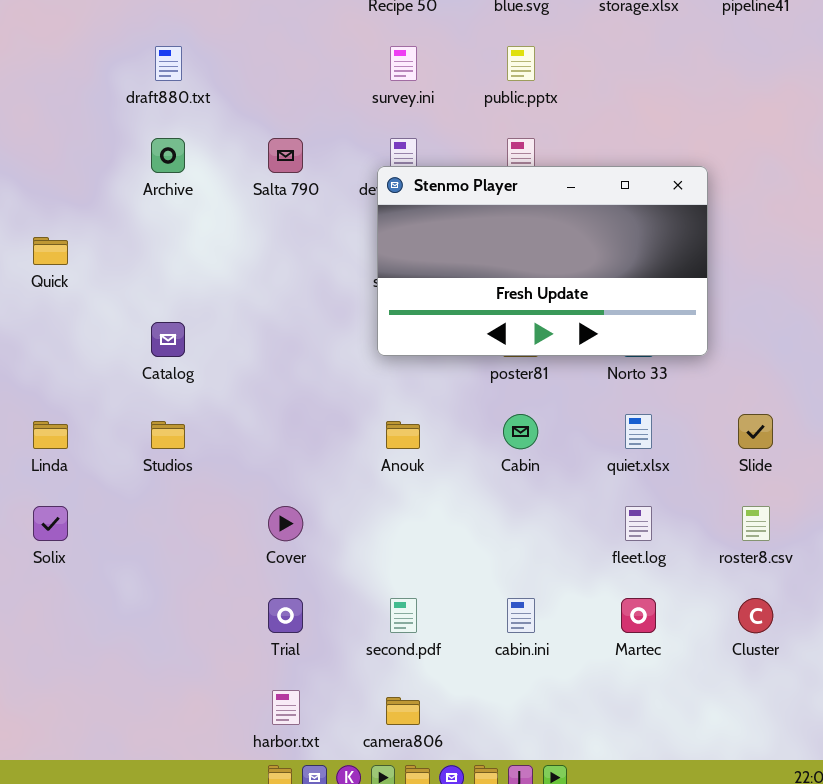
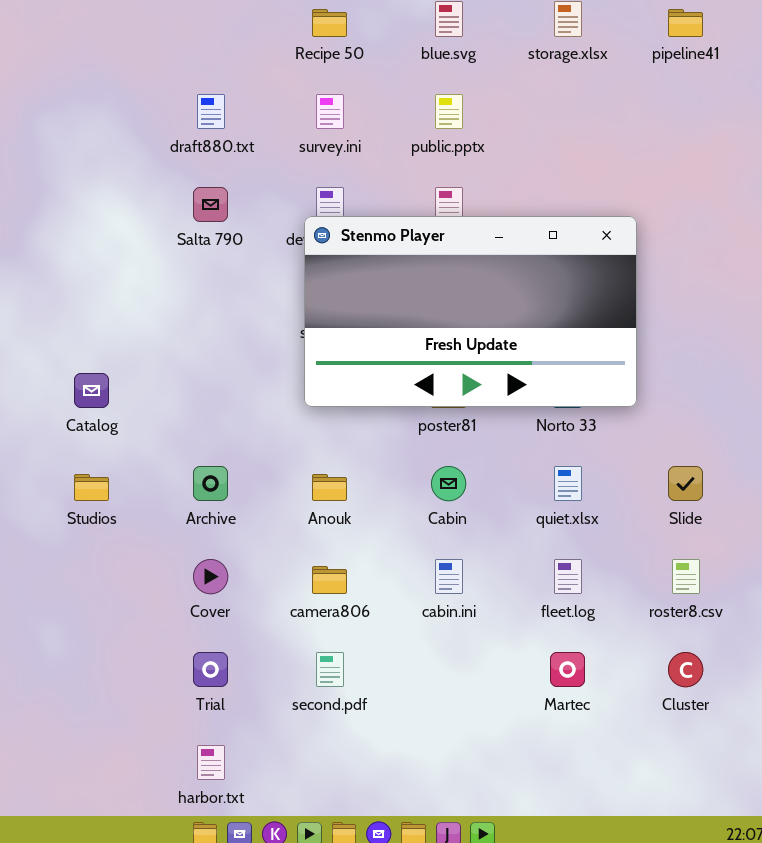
draft880.txt: [155,46,182,81] -> [197,94,225,129], moved
Archive: [151,138,185,173] -> [193,466,228,501], moved
cabin.ini: [507,598,535,633] -> [435,559,463,594], moved
camera806: [386,697,420,725] -> [312,566,347,594], moved

